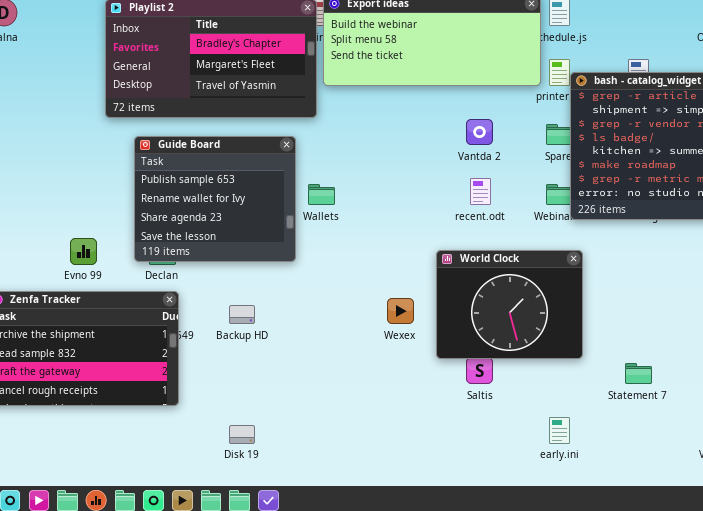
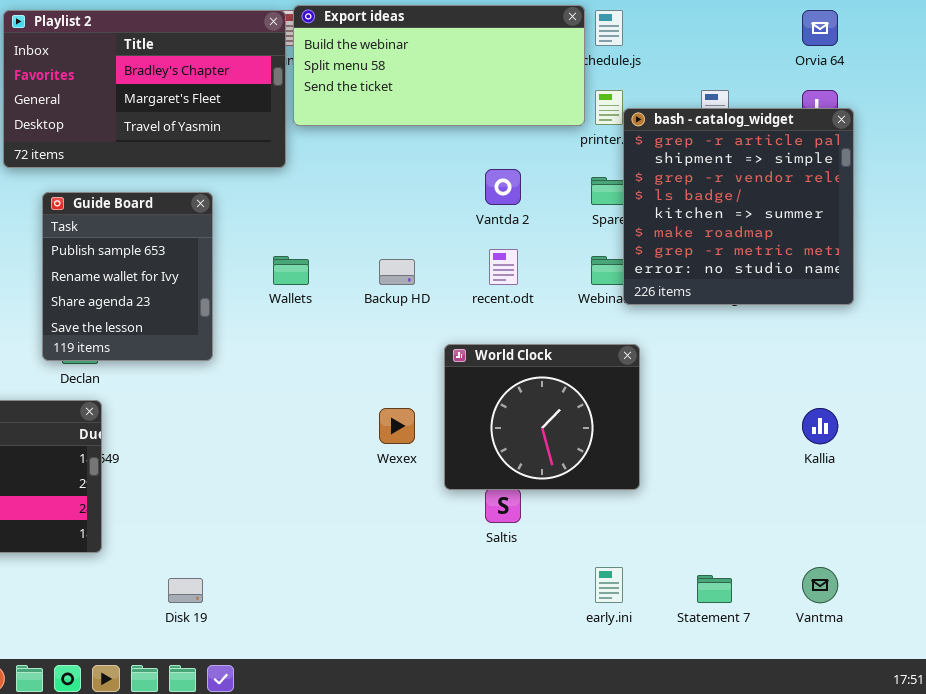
Guide Board: [134,136,296,262] -> [42,192,213,361], resized
Backup HD: [229,305,255,324] -> [379,259,415,285], moved
Statement 7: [625,363,652,384] -> [697,575,732,603], moved

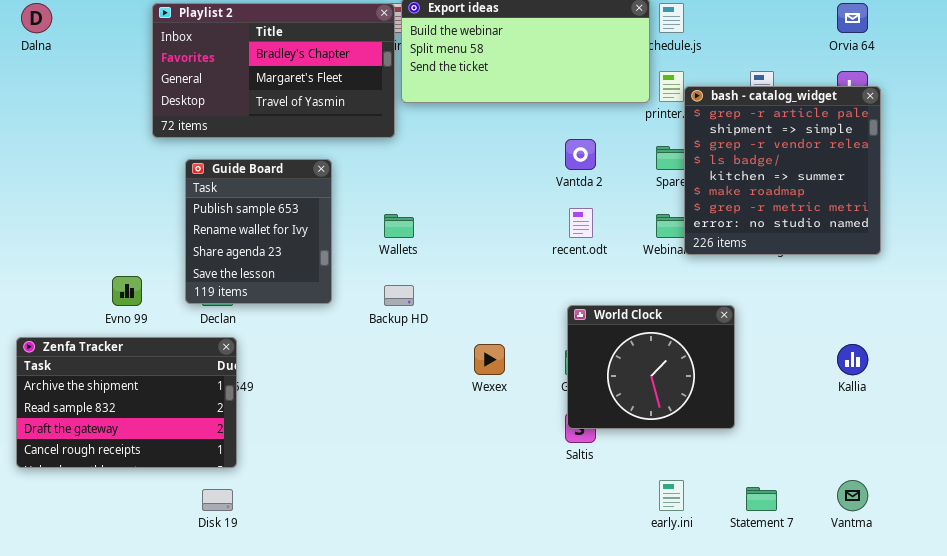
Backup HD: [379,259,415,285] -> [384,285,414,306], moved
World Clock: [444,344,640,490] -> [567,305,735,429], moved
Disk 19: [168,578,203,603] -> [202,489,233,511], moved

